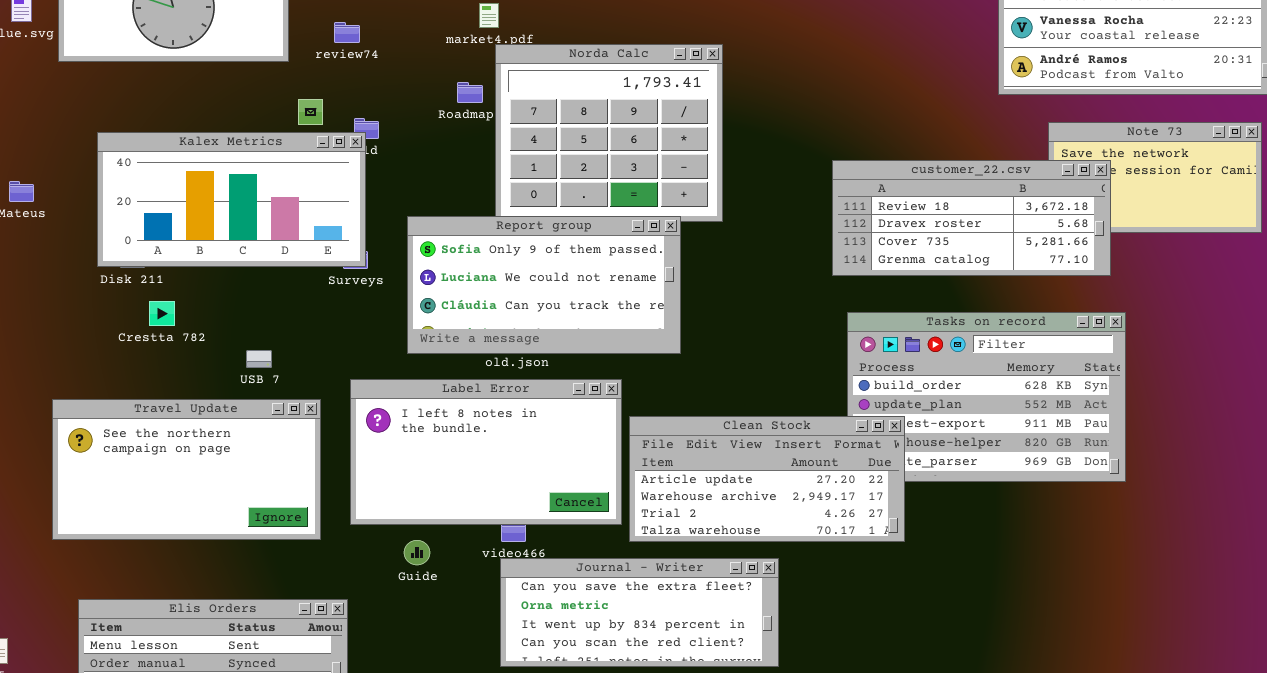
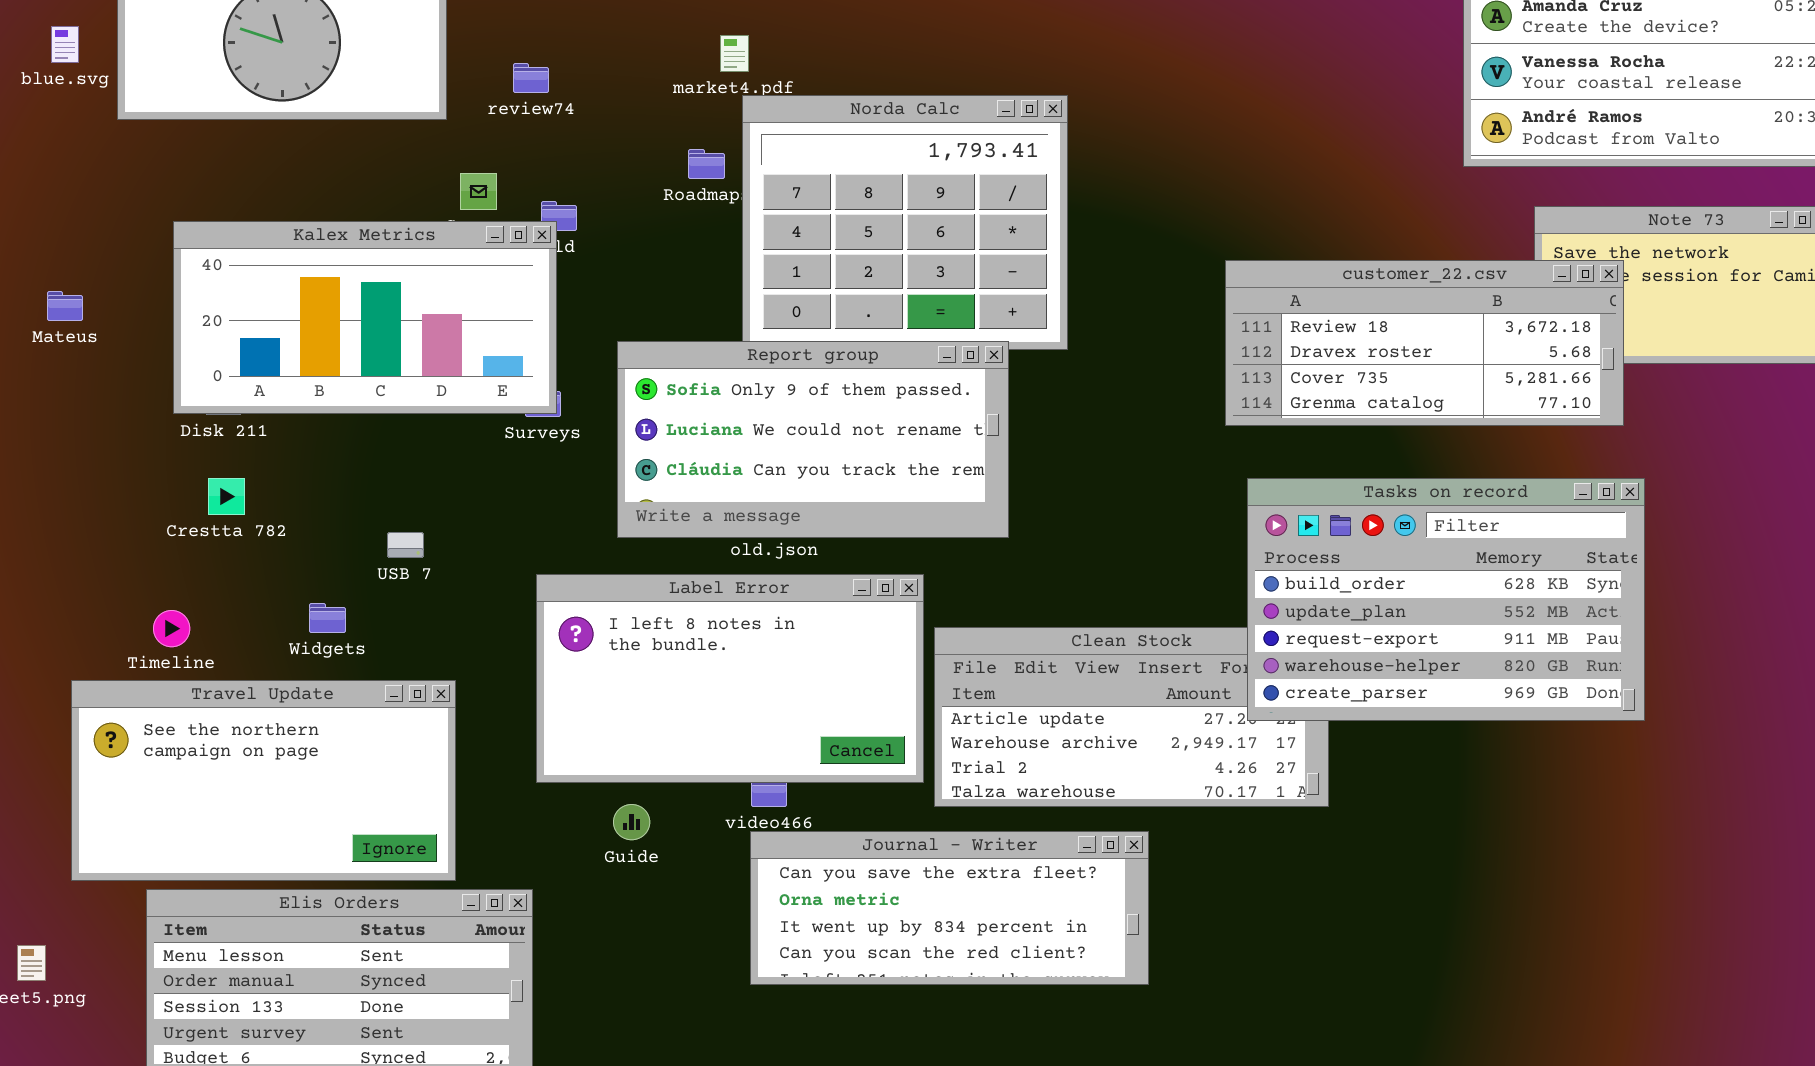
Crestta 782: [149,301,175,326] -> [208,478,245,515], moved
Tasks on record: [847,312,1126,482] -> [1247,478,1645,721], raised
Travel Update: [52,399,321,540] -> [71,680,456,881], moved

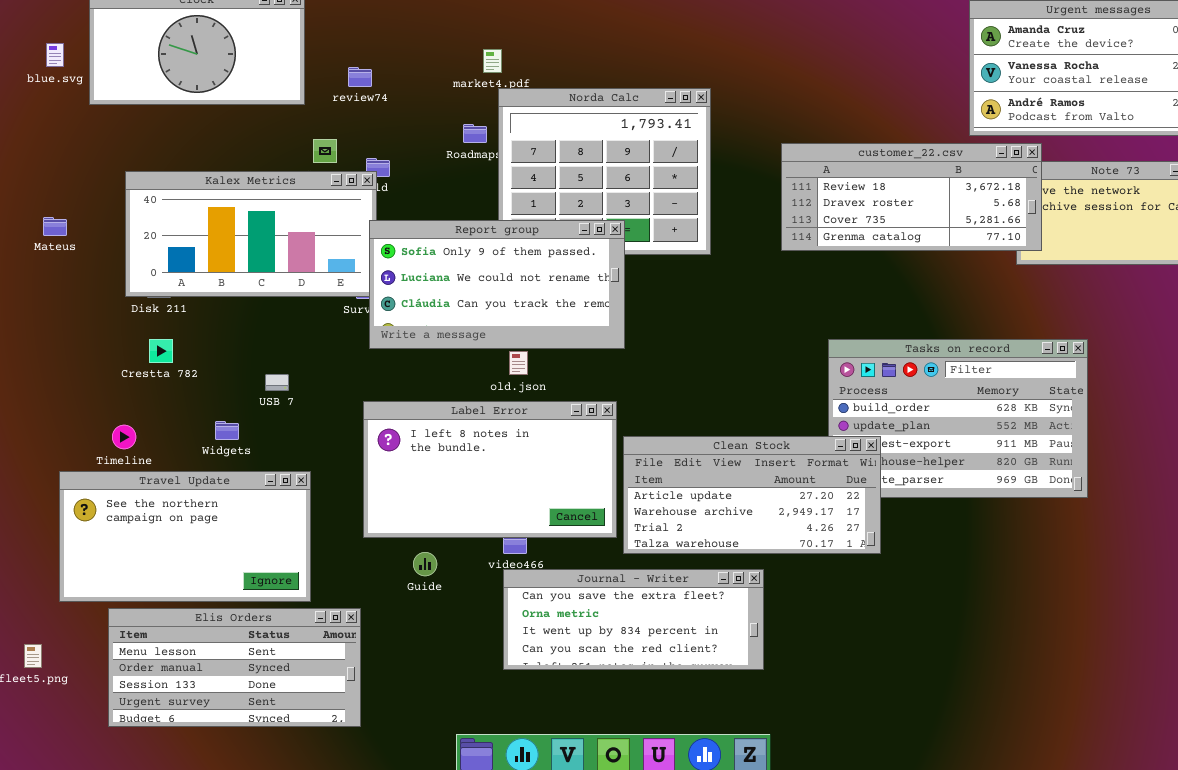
customer_22.csv: [1225,260,1624,426] -> [781,143,1042,251], moved
Report group: [617,341,1009,538] -> [369,220,625,349], moved
Clean Stock: [934,627,1329,807] -> [623,436,881,554], raised

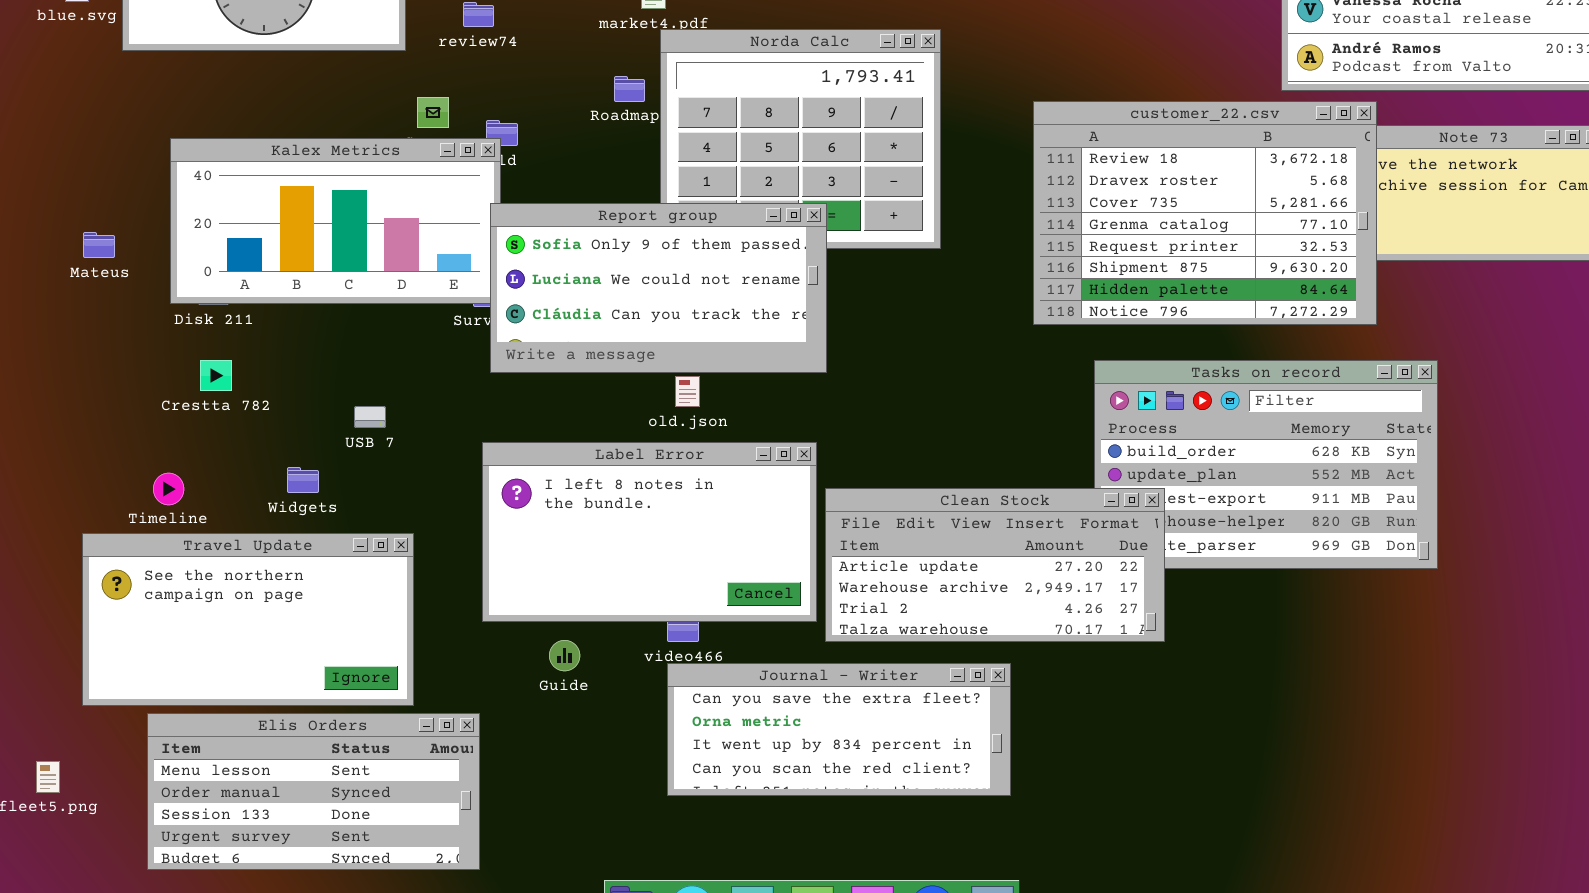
customer_22.csv: [781,143,1042,251] -> [1033,101,1377,325], resized
Mateus: [43,217,67,236] -> [83,232,115,258], moved

